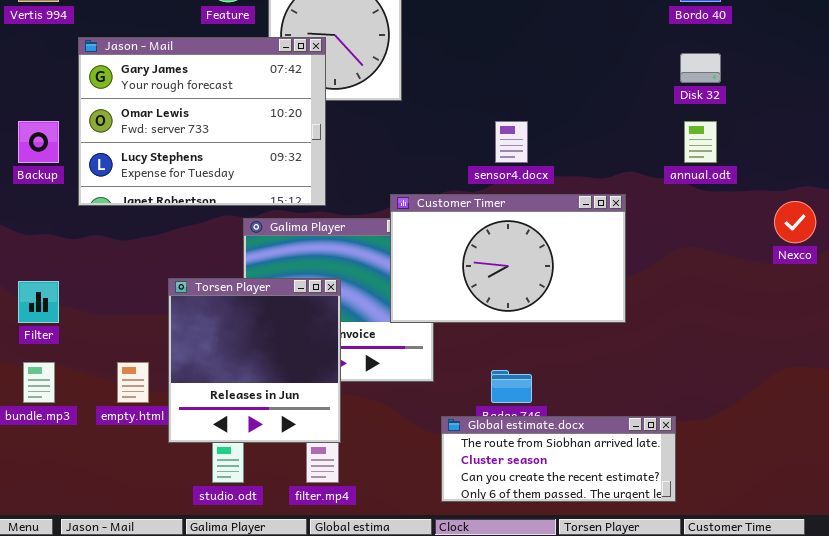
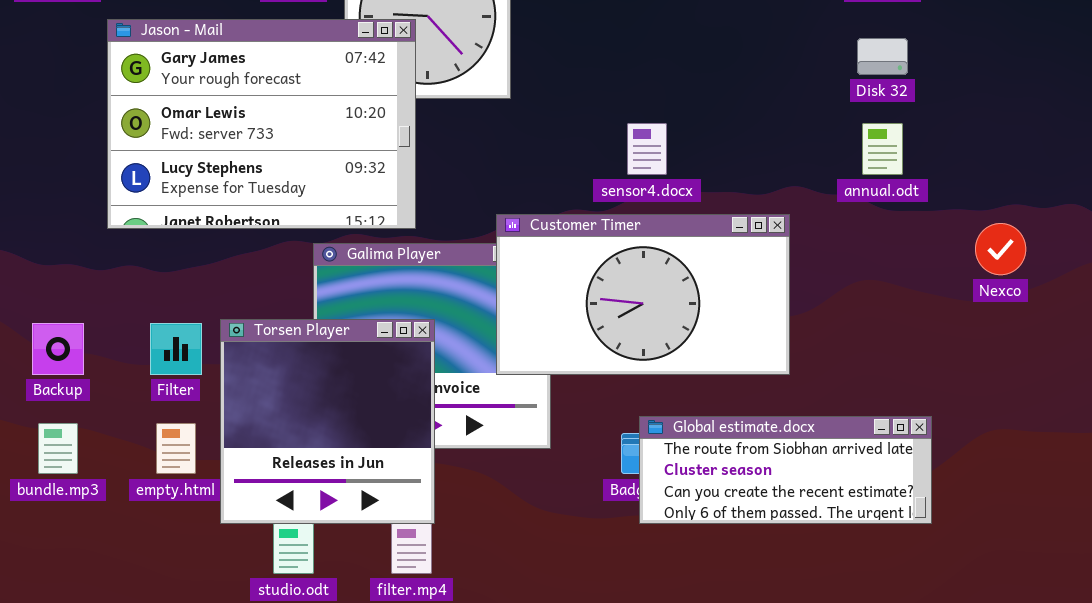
Backup: [18,121,59,163] -> [32,323,84,375], moved
Filter: [18,281,59,323] -> [150,323,202,375], moved
Global estimate.docx: [441,416,676,502] -> [639,416,932,524], moved

